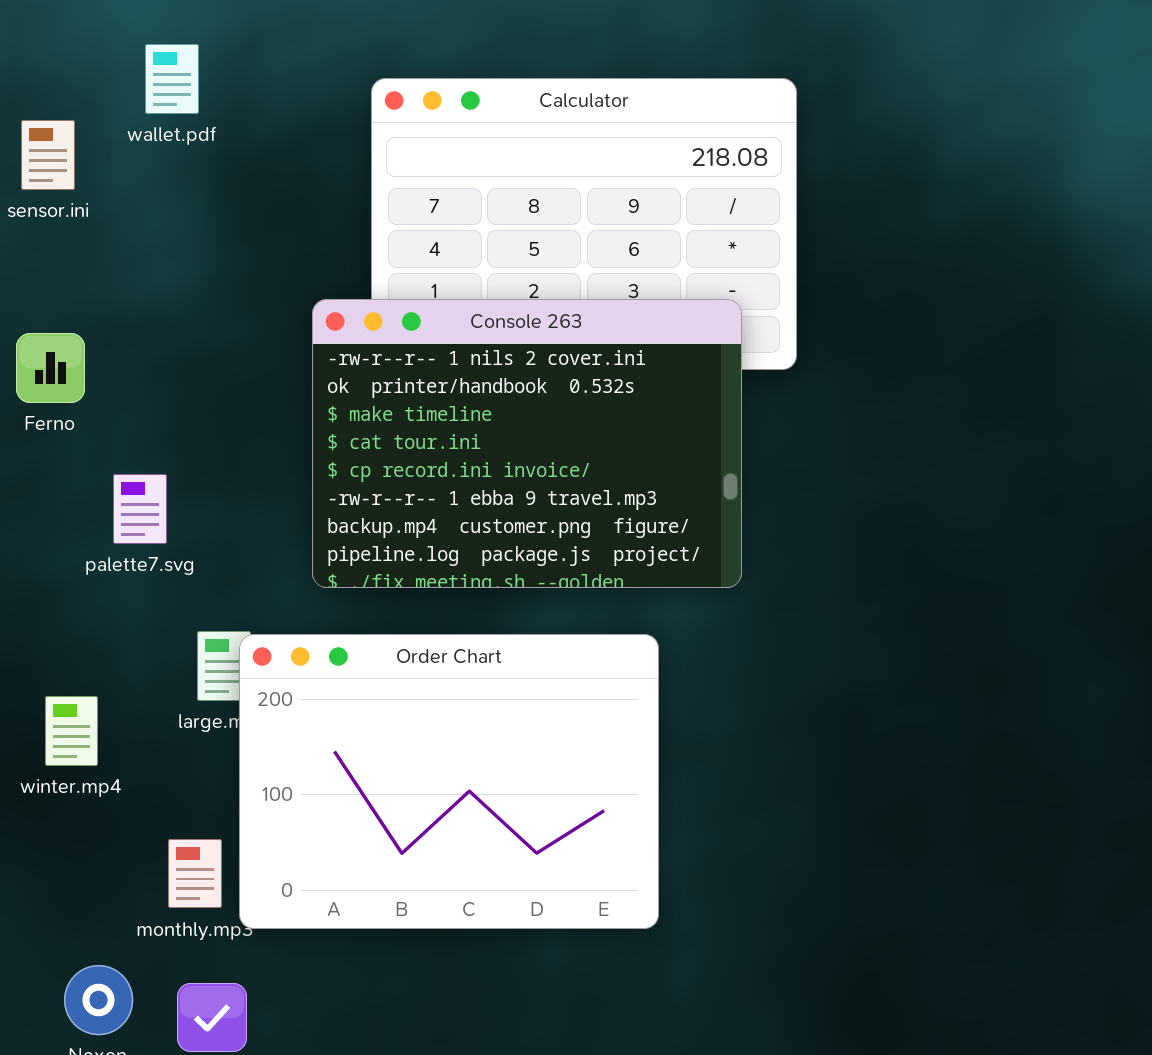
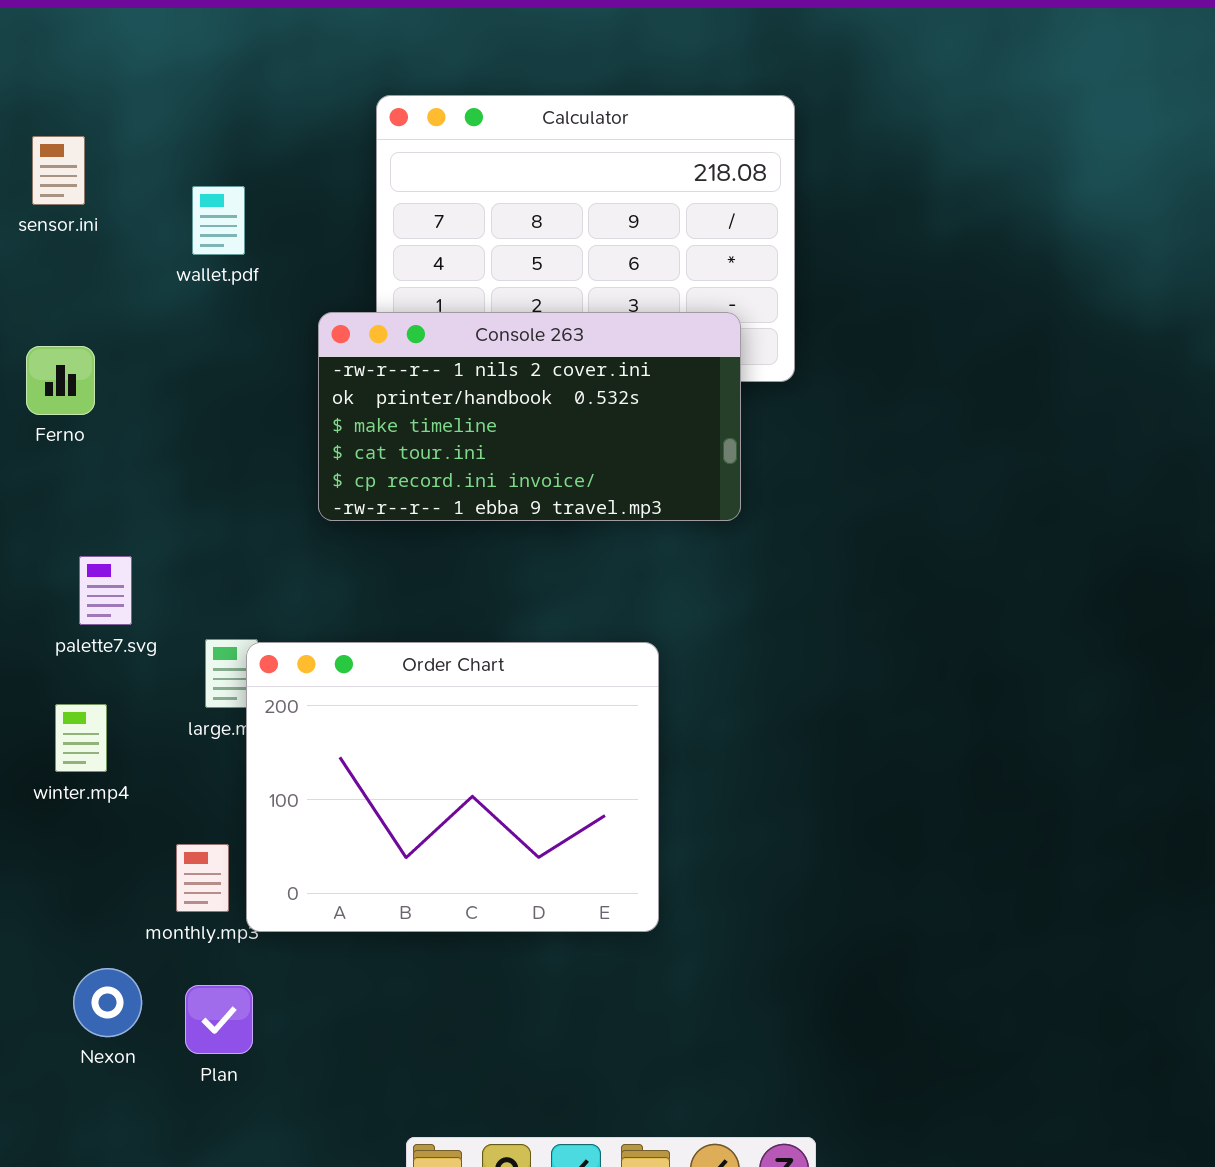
wallet.pdf: [145,44,199,114] -> [192,186,245,255], moved
Console 263: [312,299,742,588] -> [318,312,741,521], resized
palette7.svg: [113,474,167,544] -> [79,556,132,625], moved

